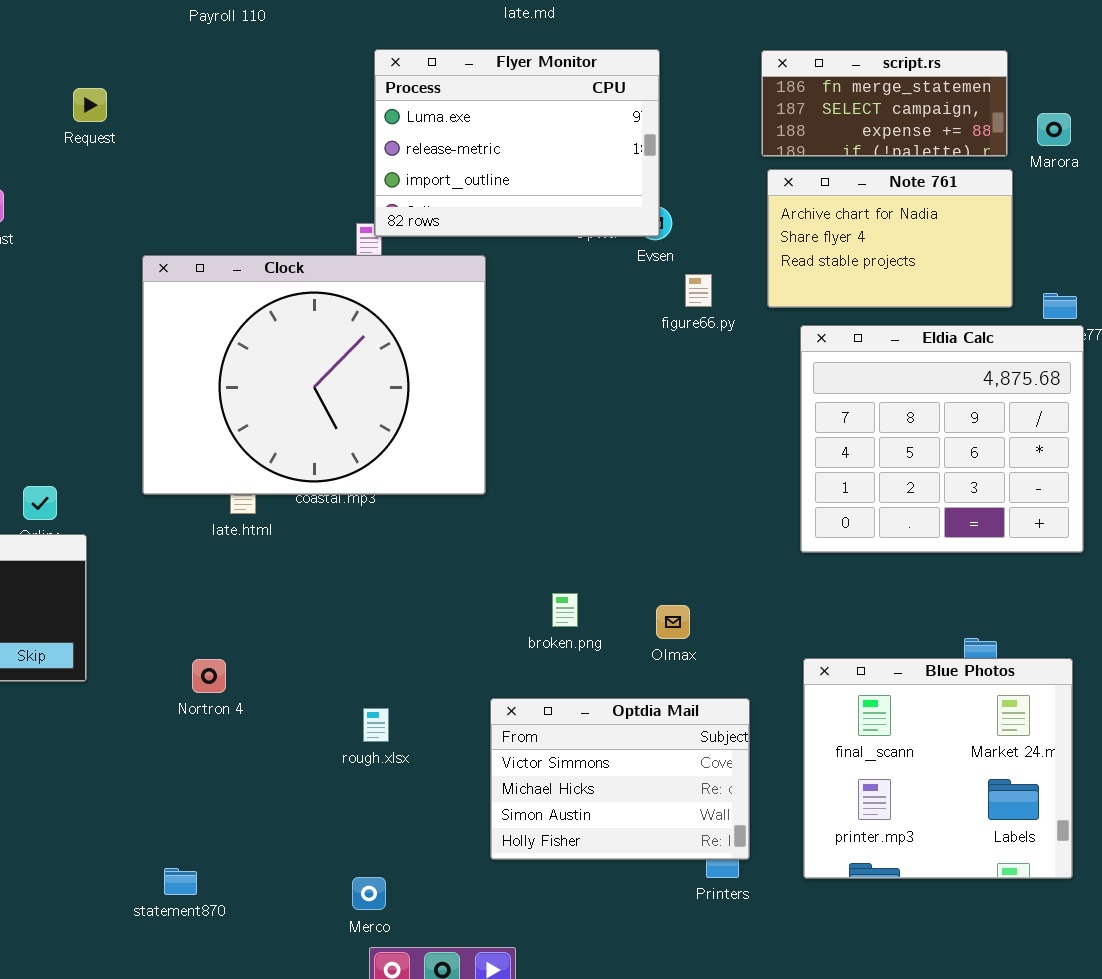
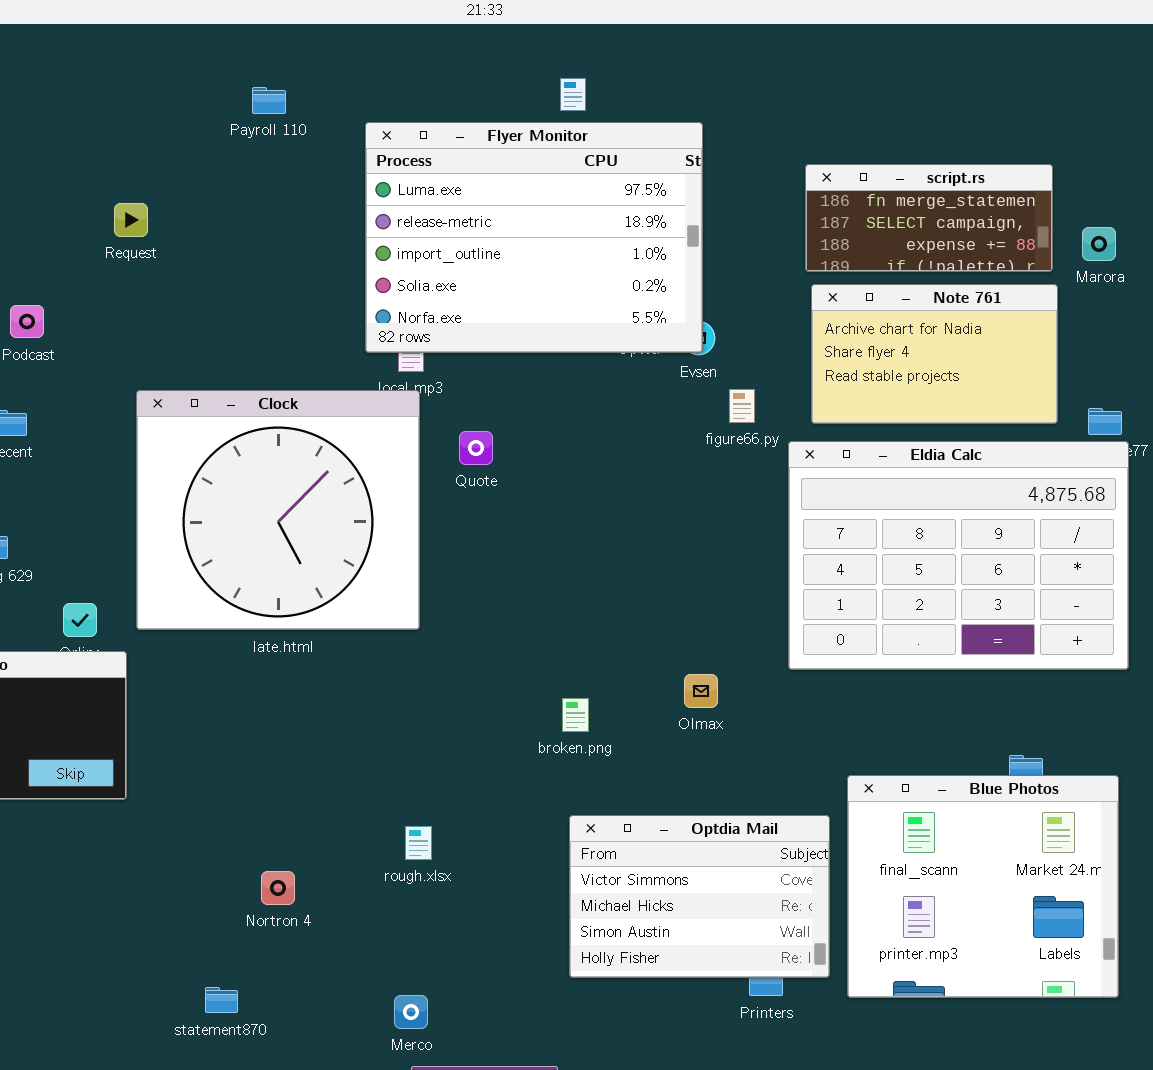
Flyer Monitor: [374,49,660,237] -> [365,122,703,353], resized
Clock: [142,255,486,495] -> [136,390,420,630], moved, resized
Eldia Calc: [800,325,1084,553] -> [788,441,1129,670], resized
broken.png: [552,593,578,627] -> [562,698,589,732], moved
Olmax: [656,605,690,639] -> [684,674,718,708], moved
Nortron 4: [192,659,226,693] -> [261,871,295,905], moved
Optdia Mail: [490,698,750,860] -> [569,815,830,978], moved

